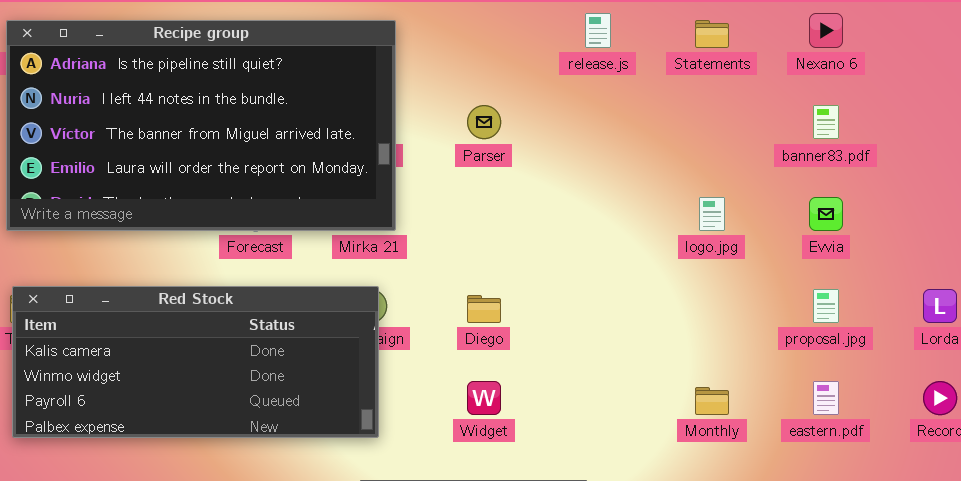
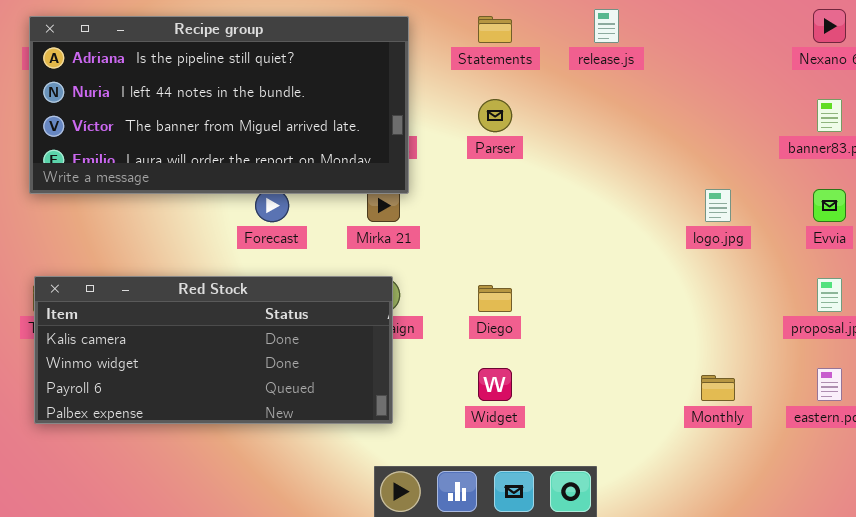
Recipe group: [6,20,396,231] -> [29,16,409,194], resized
Statements: [695,20,729,48] -> [478,16,512,43], moved

